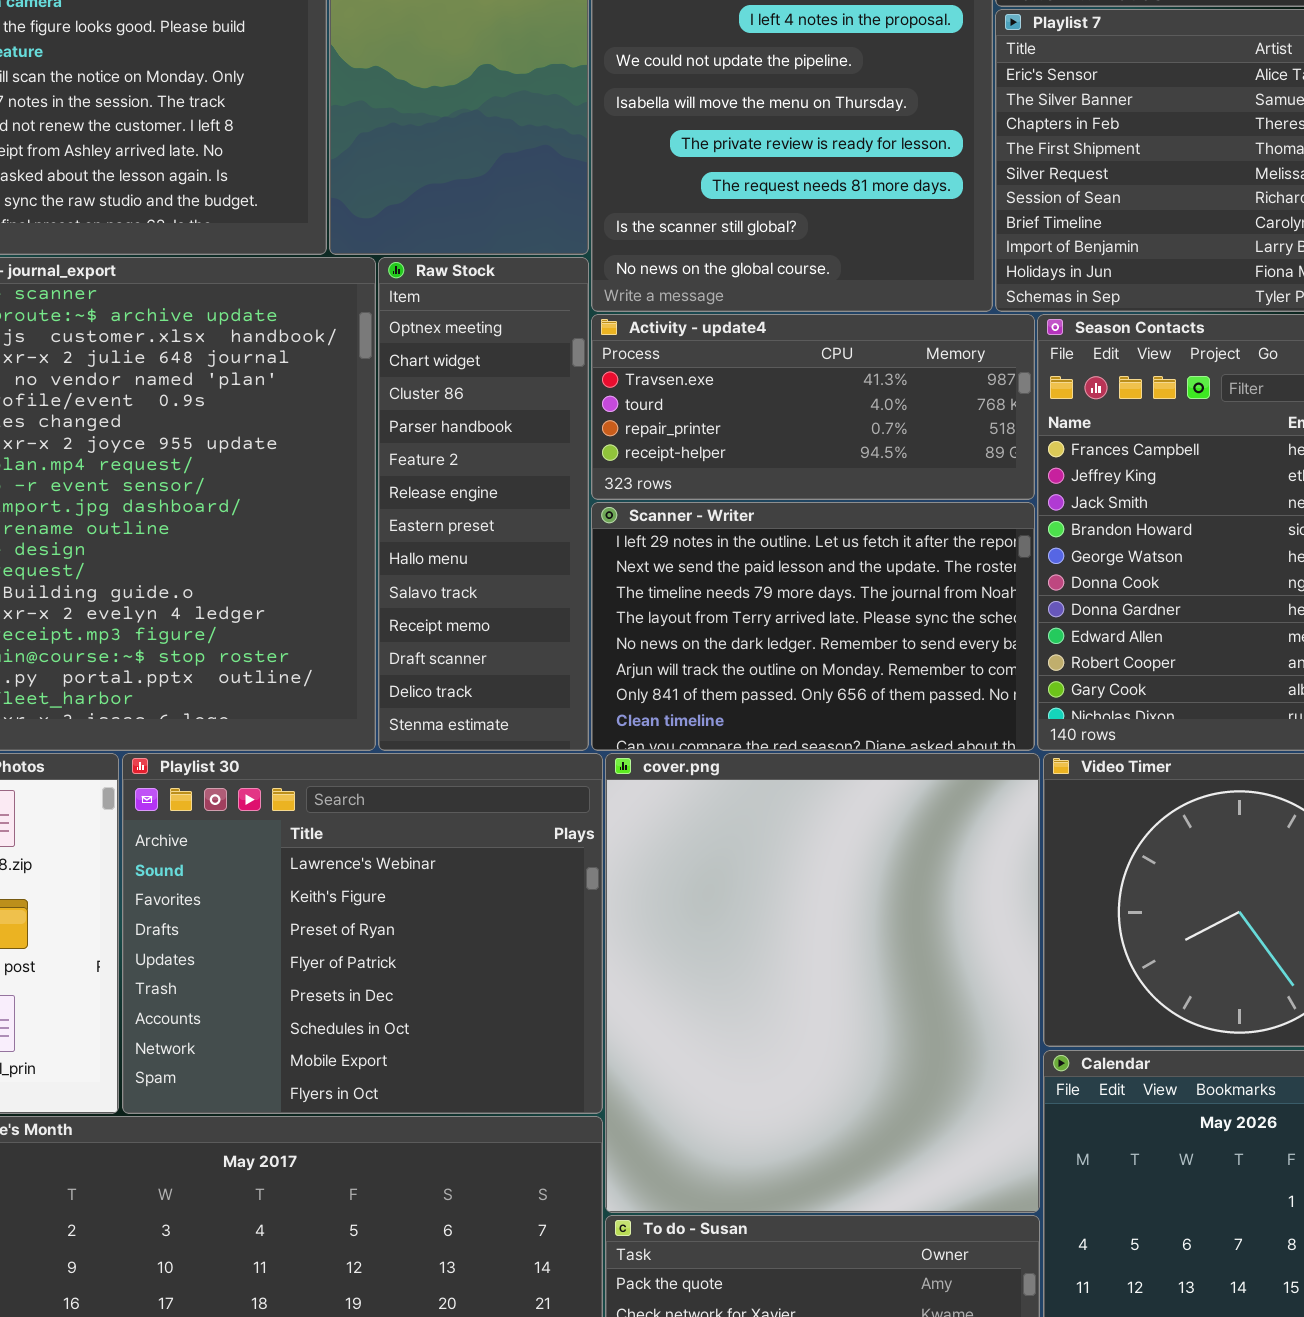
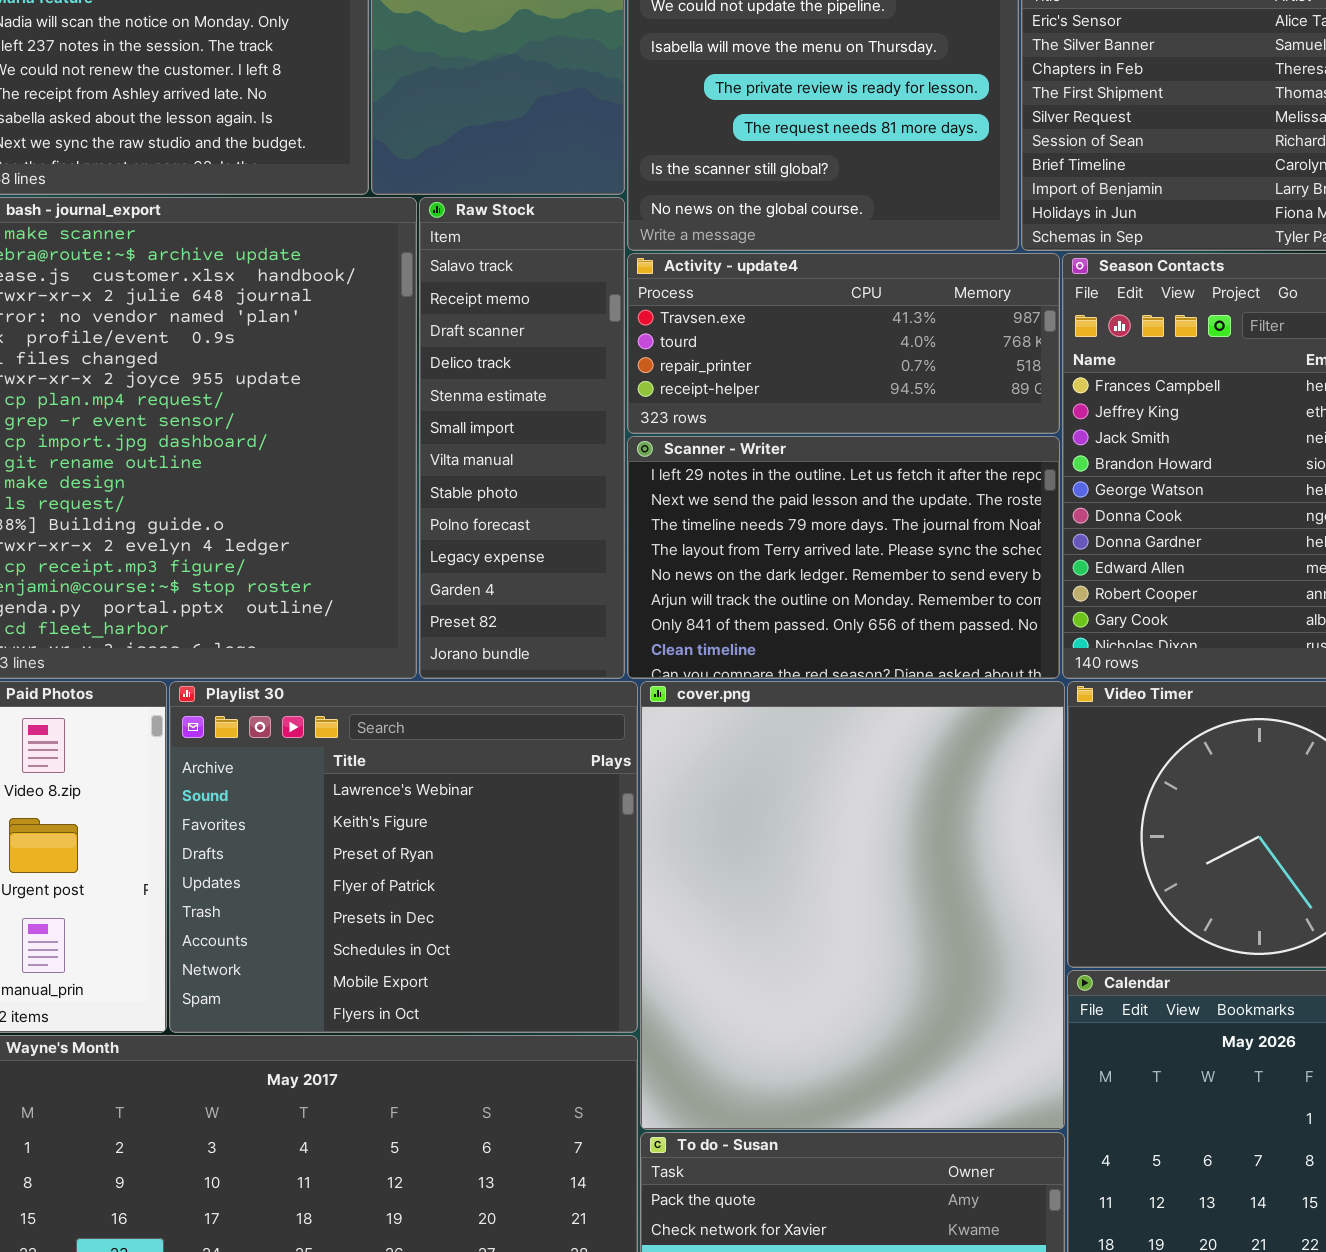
Raw Stock: [378,257,589,751] -> [419,197,625,679], scrolled down 8 rows

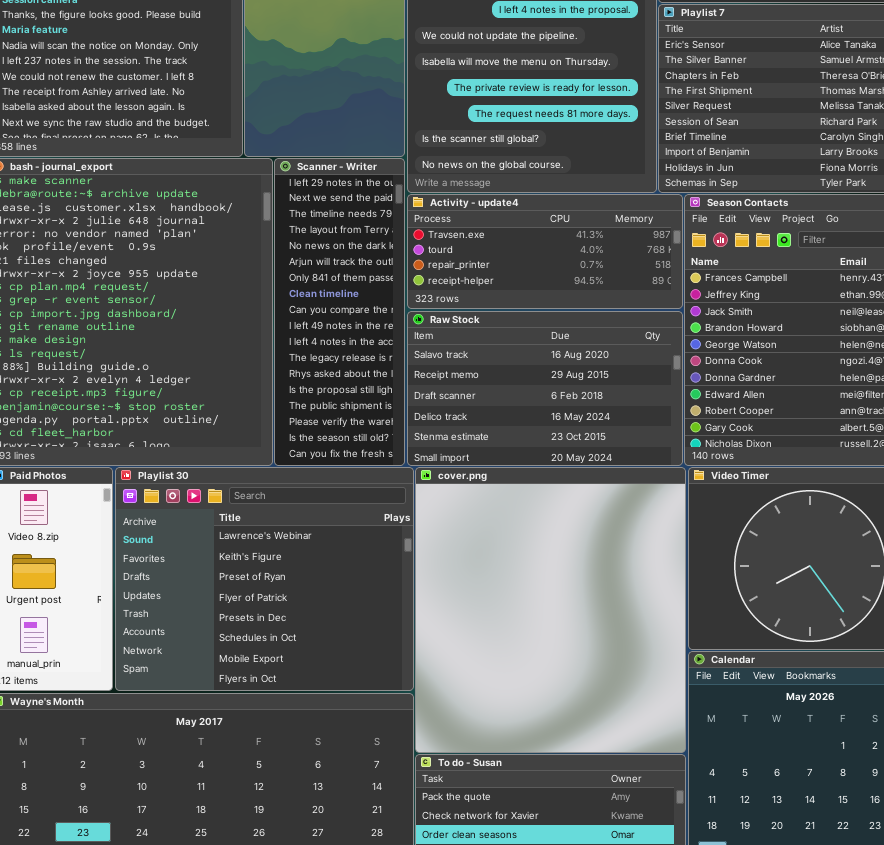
Raw Stock: [419,197,625,679] -> [407,311,683,466], moved, resized
Scanner - Writer: [627,436,1060,679] -> [274,158,405,466], moved, resized

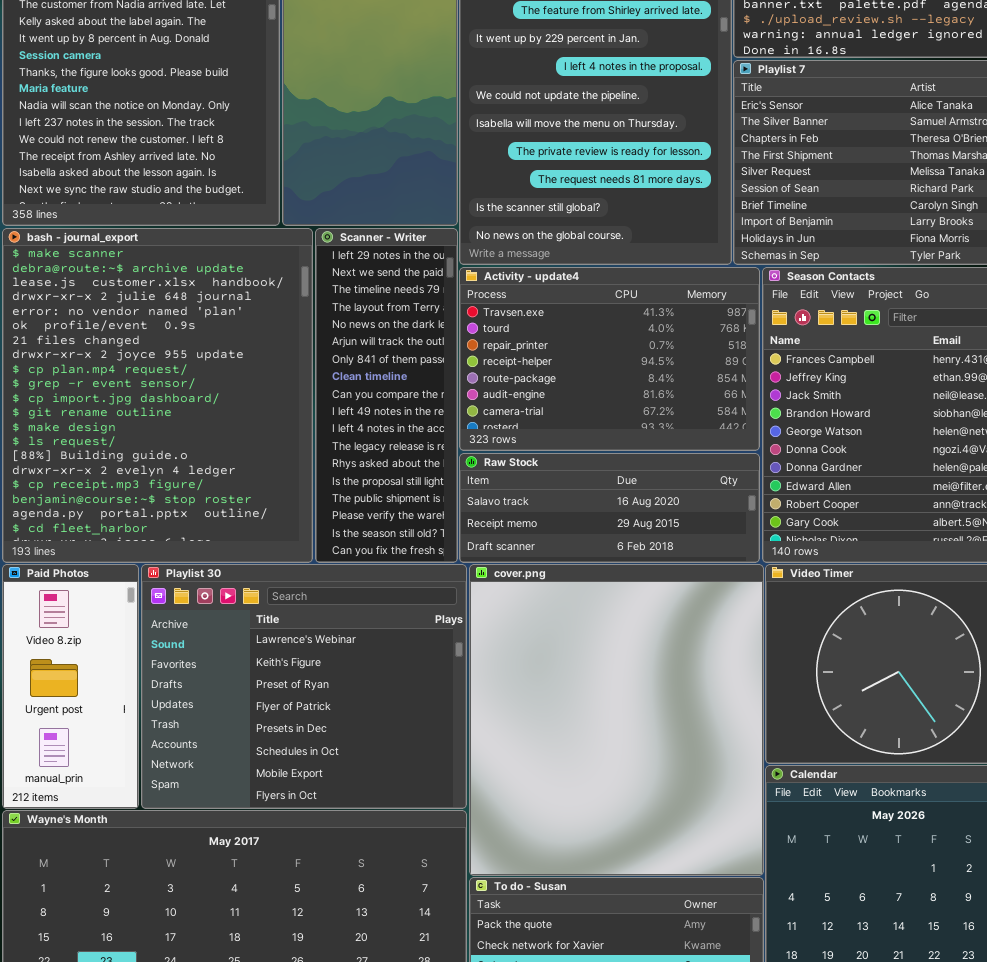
Activity - update4: [407,194,683,309] -> [459,267,760,451], resized
Raw Stock: [407,311,683,466] -> [459,453,760,563], resized

